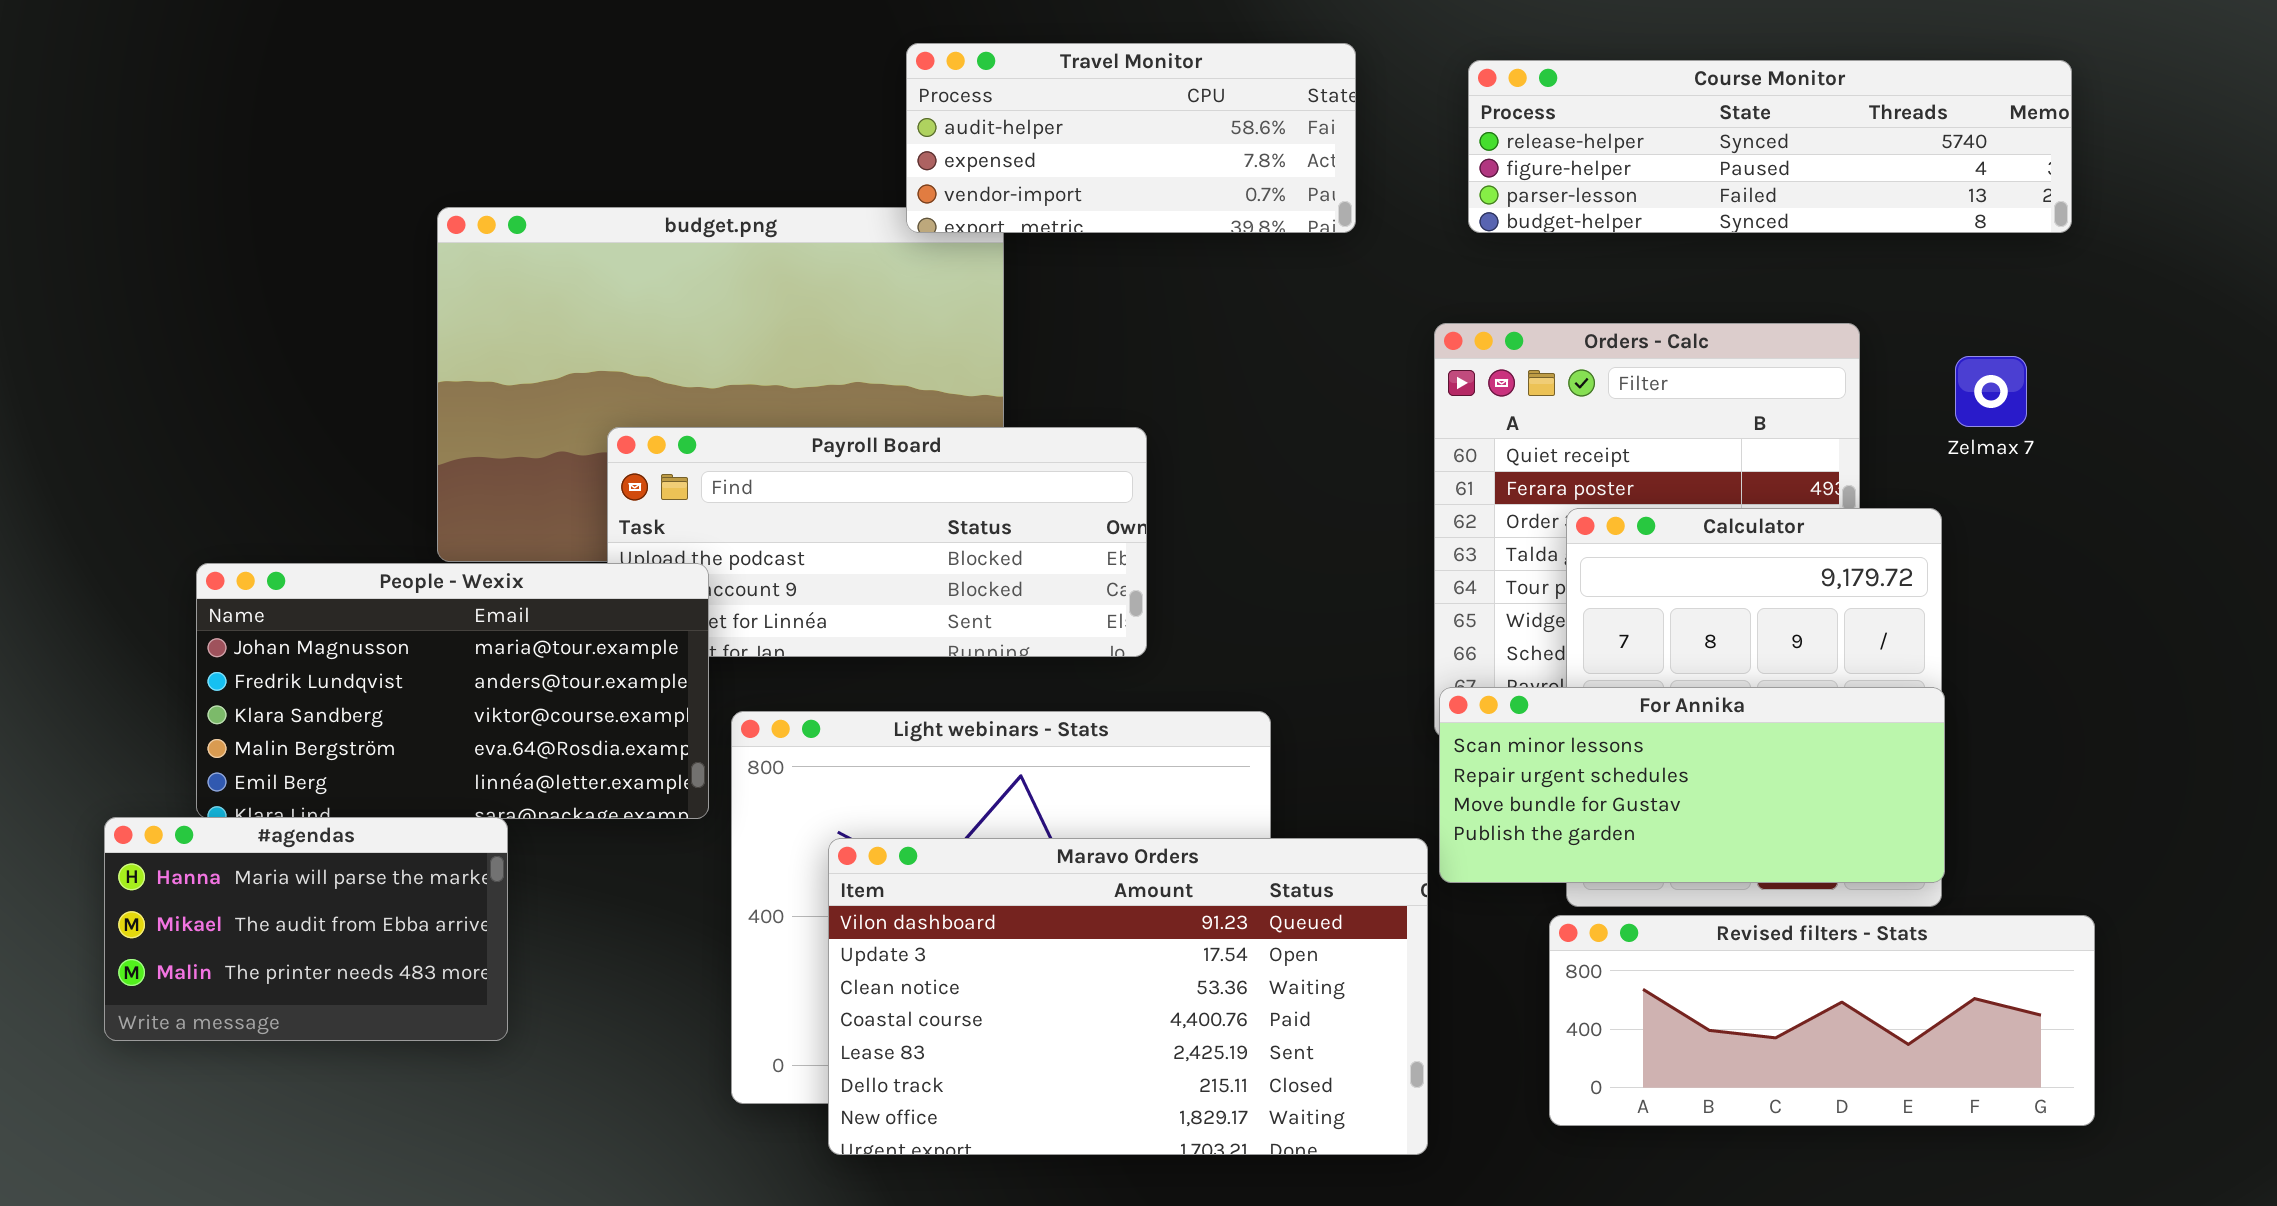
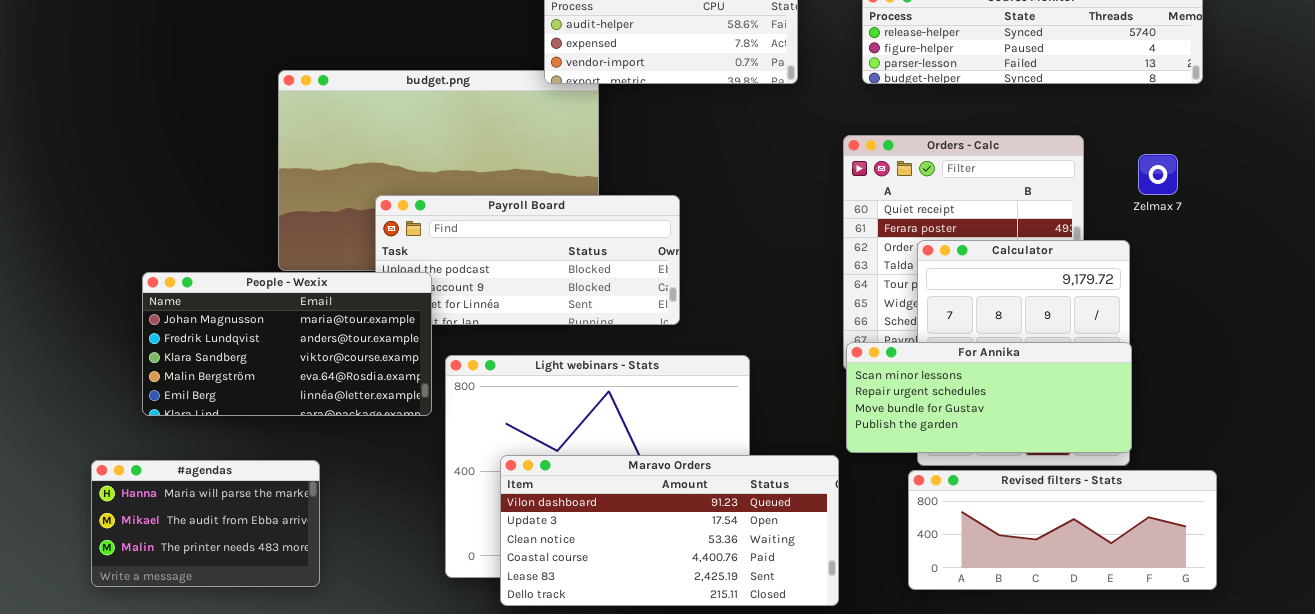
#agendas: [104,817,508,1041] -> [91,460,320,587], moved
Maravo Orders: [828,838,1428,1155] -> [500,455,839,606], resized

